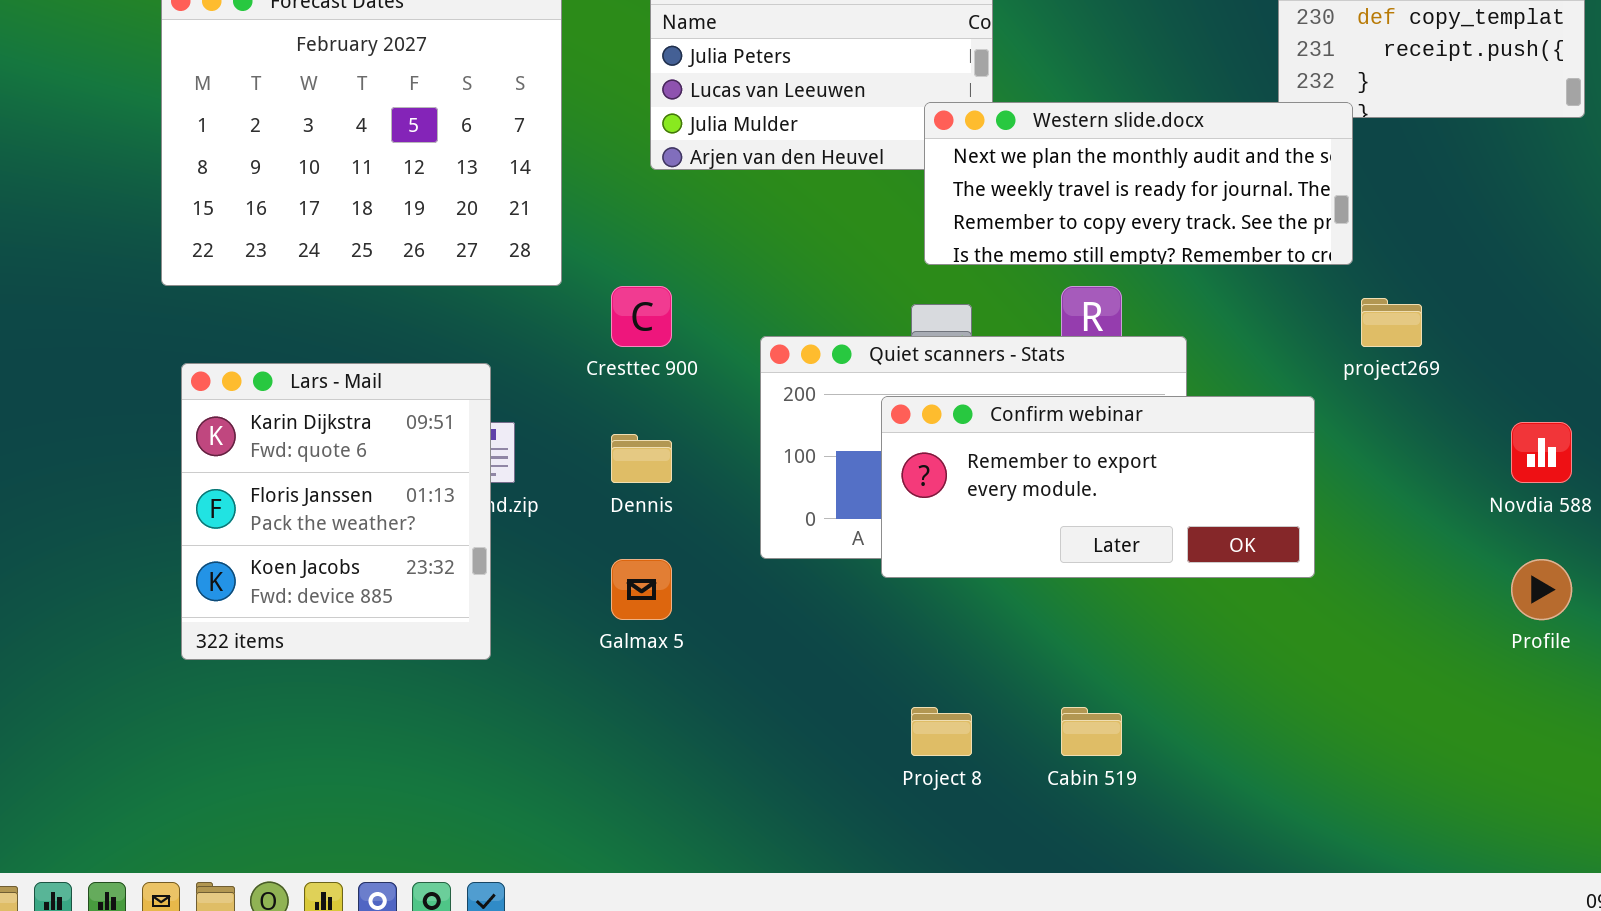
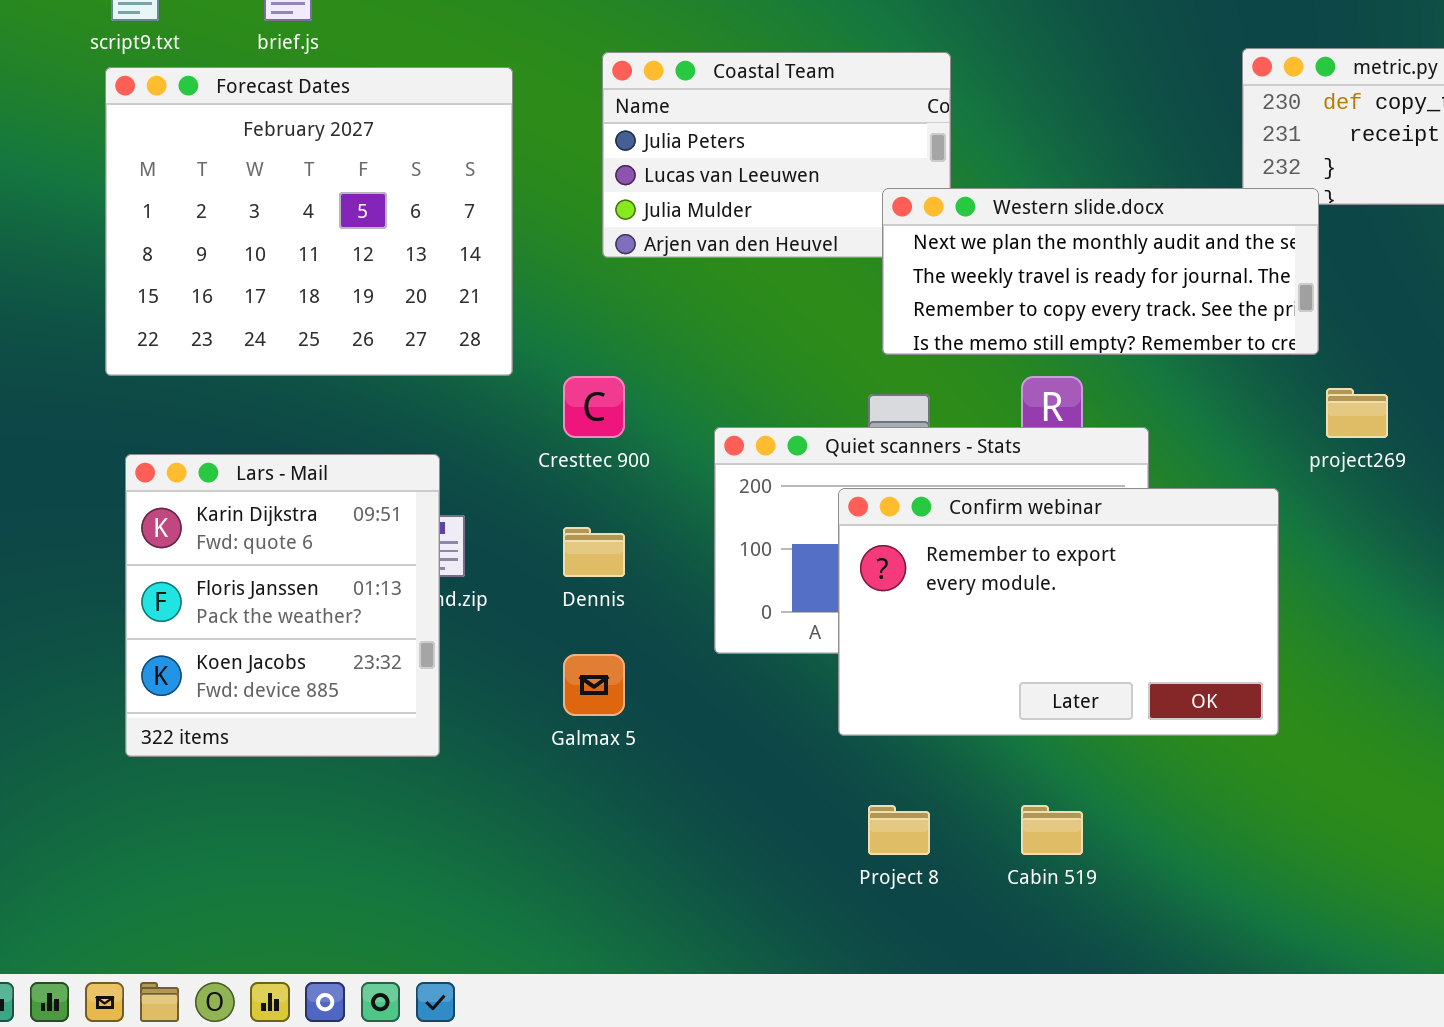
Confirm webinar: [881,396,1315,578] -> [838,488,1279,736], resized

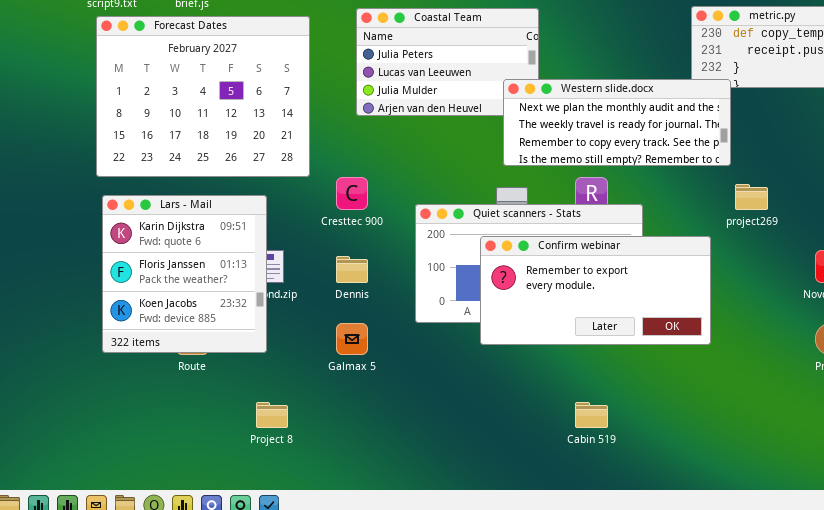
Lars - Mail: [125,454,440,757] -> [102,195,267,353], moved
Confirm webinar: [838,488,1279,736] -> [480,236,711,345], resized
Project 8: [868,805,930,855] -> [256,402,288,428], moved

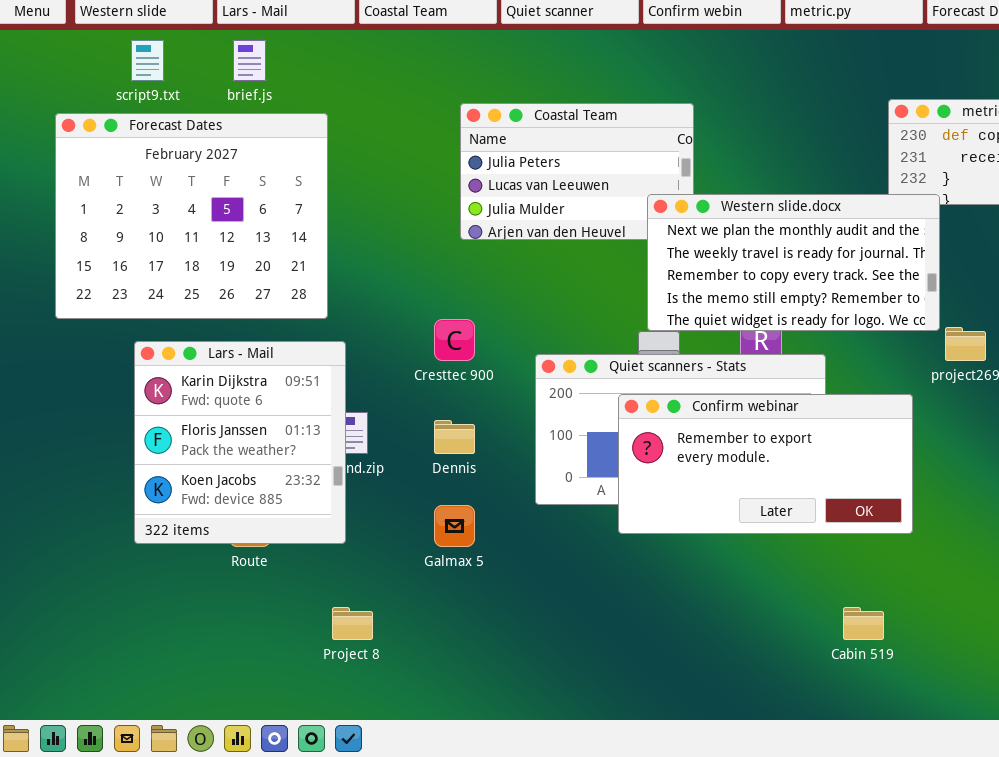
Forecast Dates: [96,16,310,177] -> [55,113,328,319], moved
Western slide.docx: [503,79,731,166] -> [647,194,940,331], resized
Cabin 519: [575,402,608,428] -> [843,607,884,640], moved

